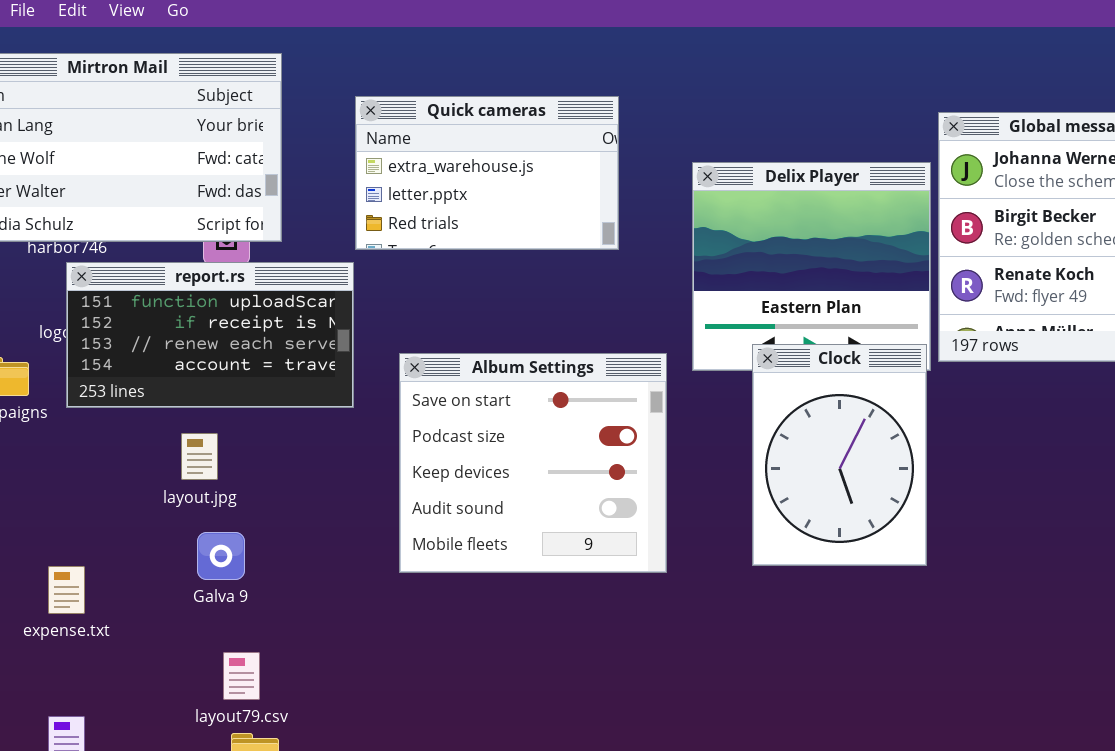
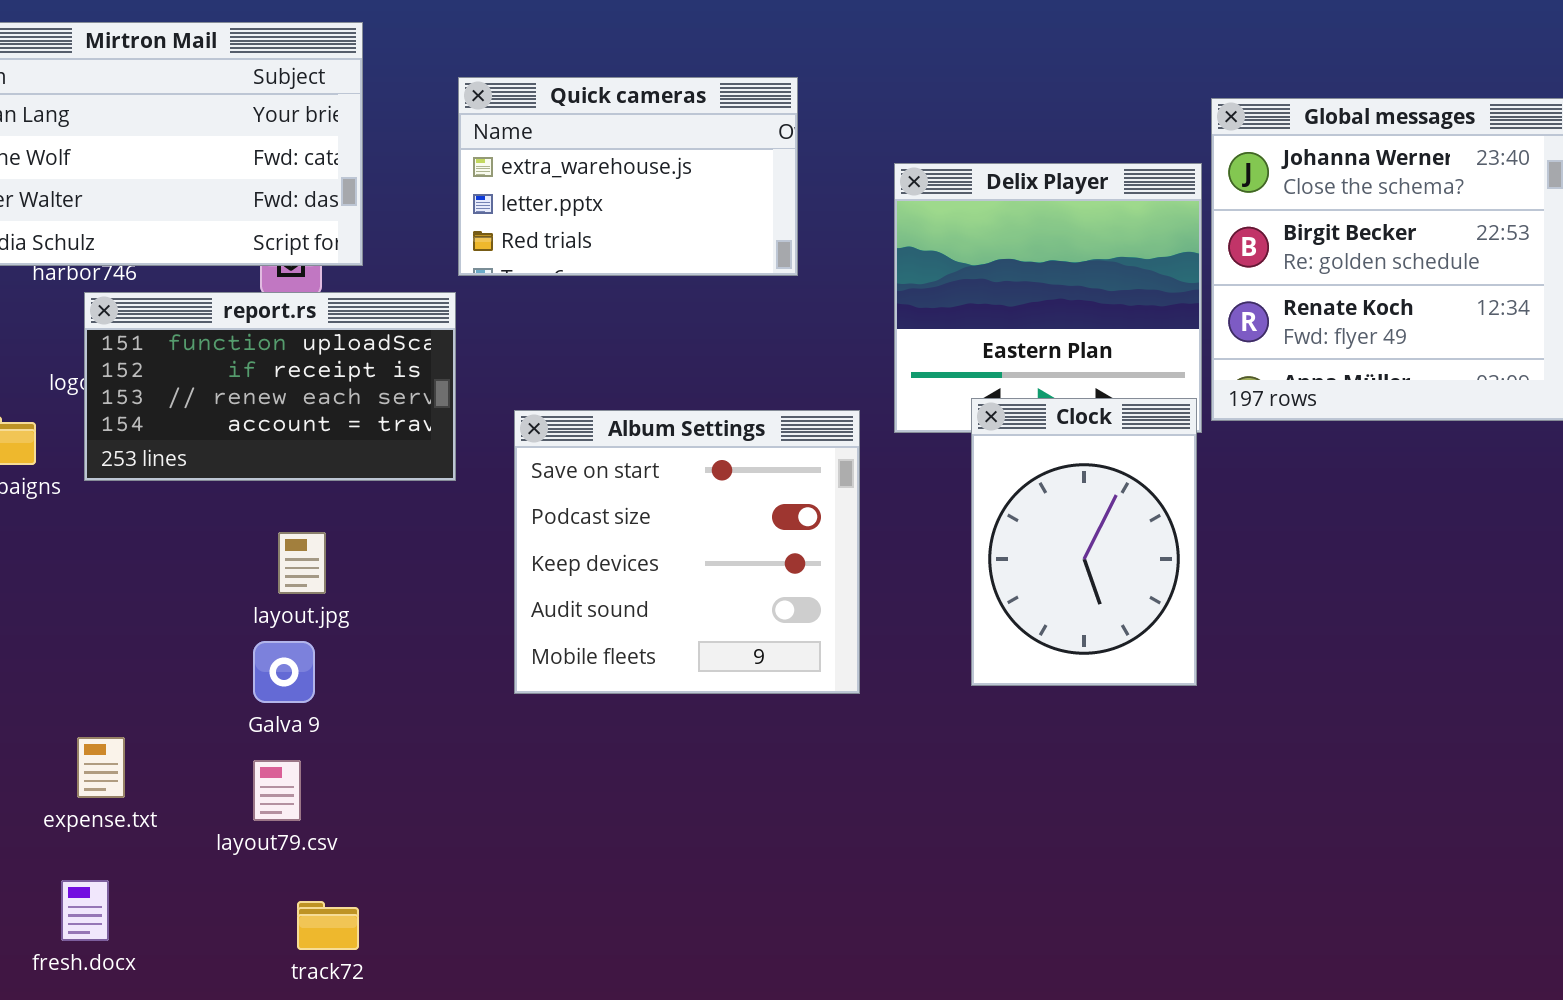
layout.jpg: [181,433,218,480] -> [278,532,326,594], moved
expense.txt: [48,566,85,614] -> [77,737,125,798], moved
layout79.csv: [223,652,260,700] -> [253,760,301,821], moved

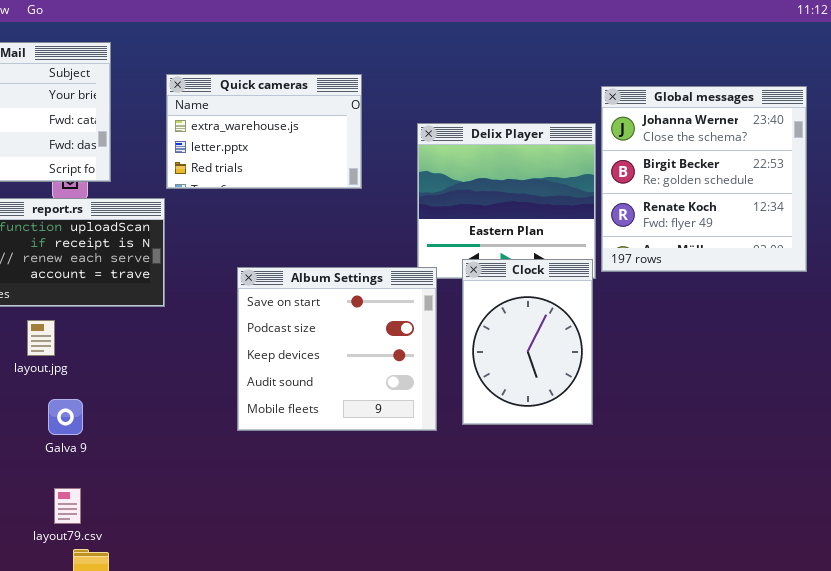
Album Settings: [514,410,860,694] -> [237,267,437,431], moved
layout.jpg: [278,532,326,594] -> [27,320,55,356], moved
layout79.csv: [253,760,301,821] -> [54,488,81,524], moved

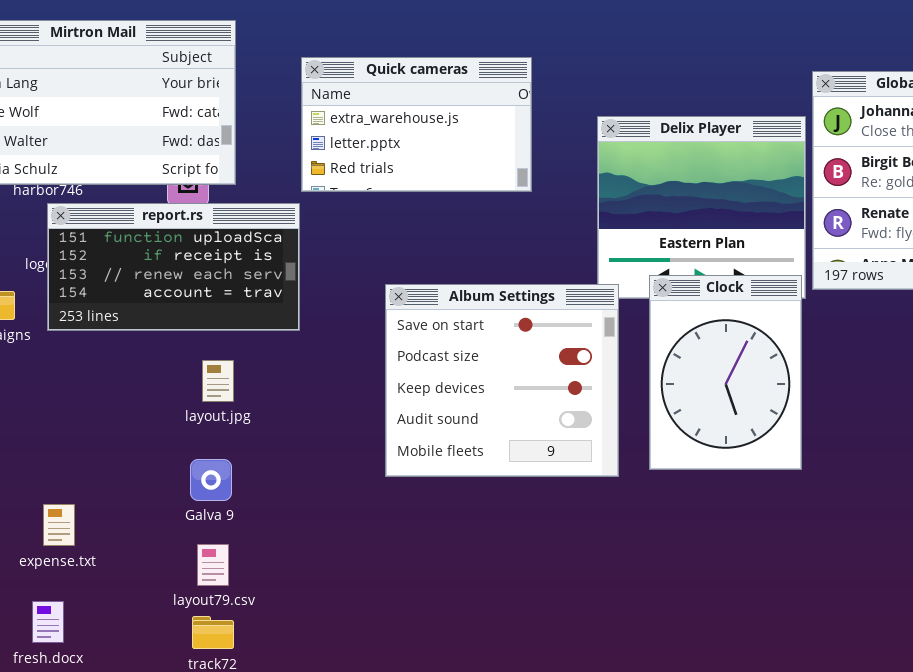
layout.jpg: [27,320,55,356] -> [202,360,234,402], moved
Galva 9: [48,399,83,435] -> [190,459,232,501], moved
layout79.csv: [54,488,81,524] -> [197,544,229,586], moved

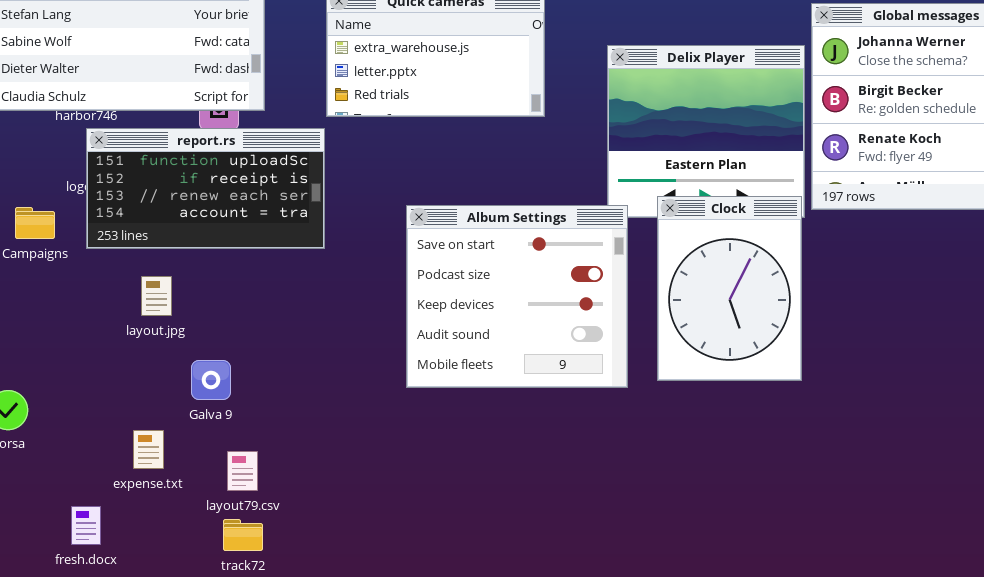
layout.jpg: [202,360,234,402] -> [141,276,172,316], moved
Galva 9: [190,459,232,501] -> [191,360,231,400], moved
expense.txt: [43,504,75,546] -> [133,430,164,469], moved

